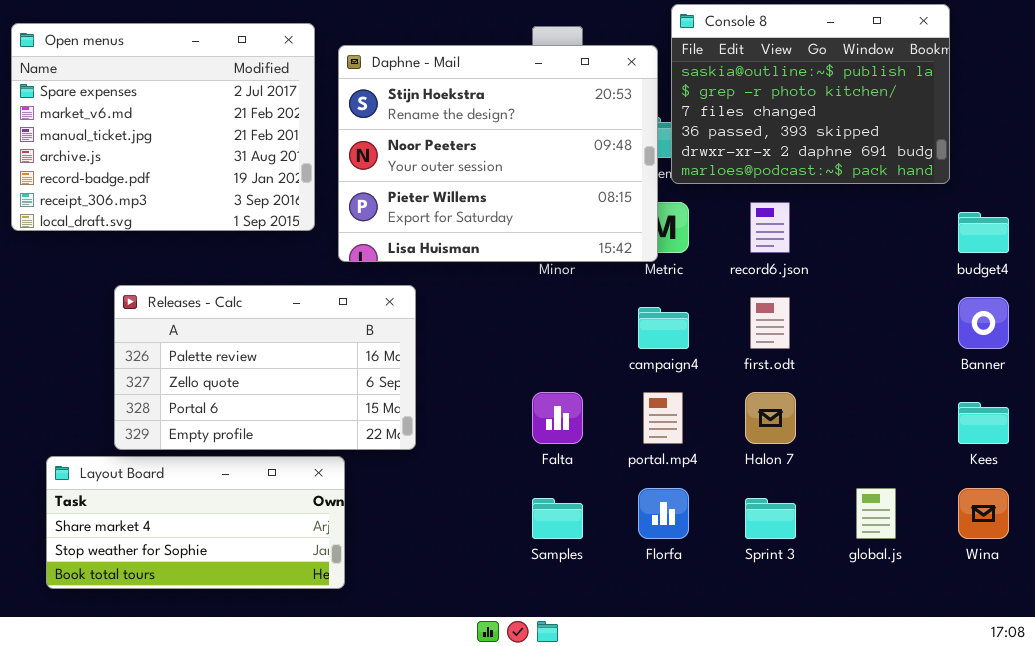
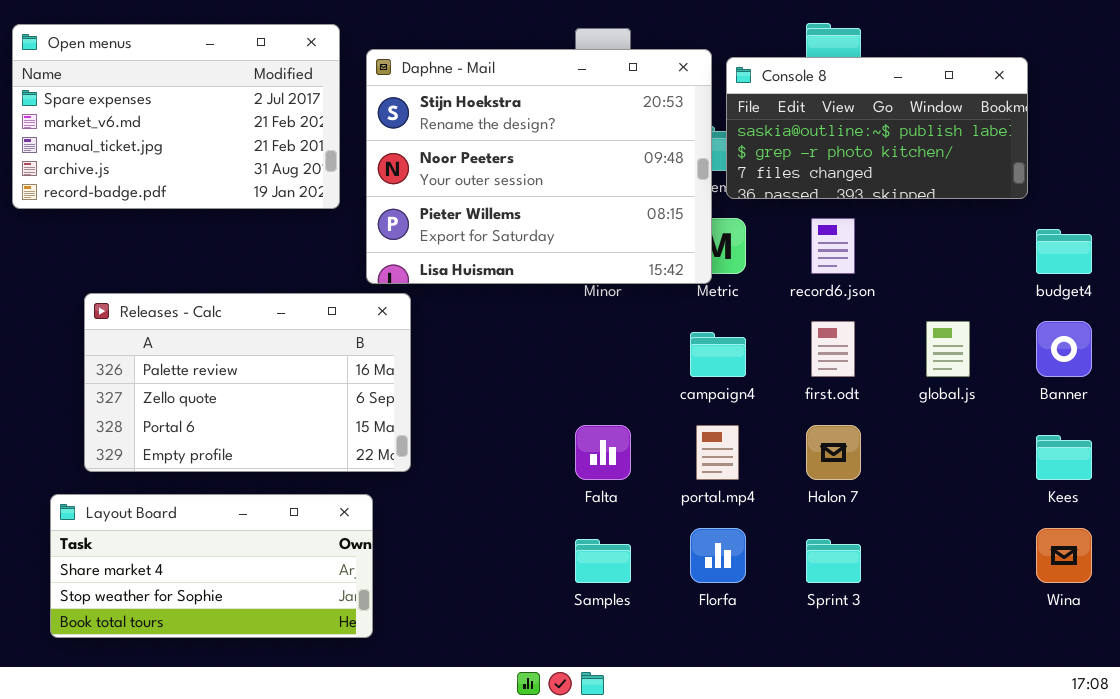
Console 8: [671,4,950,184] -> [726,57,1028,199], resized
Open menus: [11,23,315,231] -> [12,24,340,209], resized
Releases - Calc: [114,285,416,450] -> [84,293,411,472], moved
global.js: [856,488,896,539] -> [926,321,970,377], moved

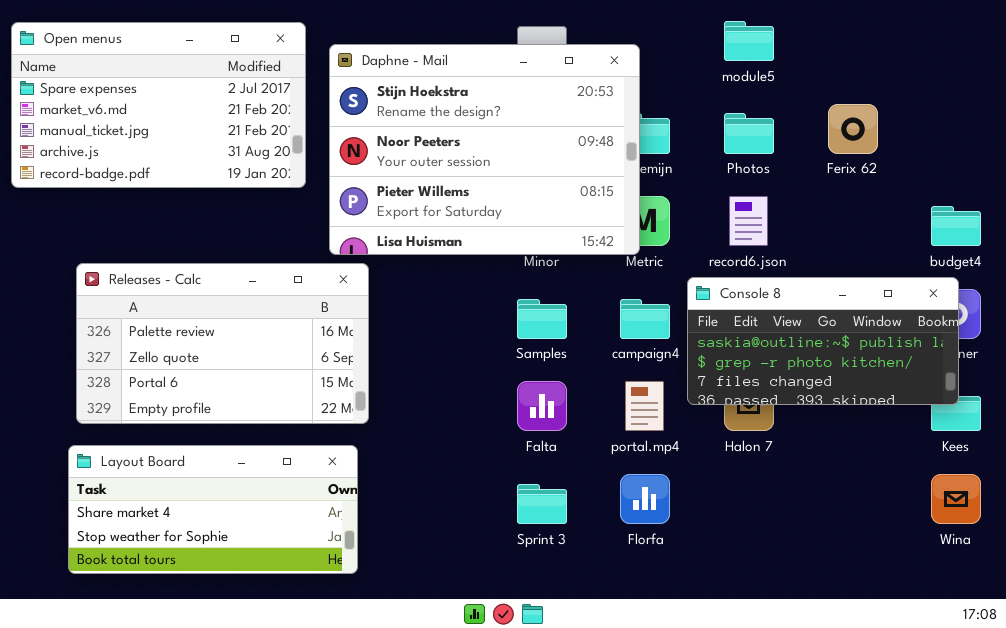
Console 8: [726,57,1028,199] -> [687,277,959,405], moved
Layout Board: [50,494,373,638] -> [68,445,358,574], moved
Samples: [575,539,631,583] -> [517,299,567,339], moved
Sprint 3: [806,539,861,583] -> [517,484,567,524], moved

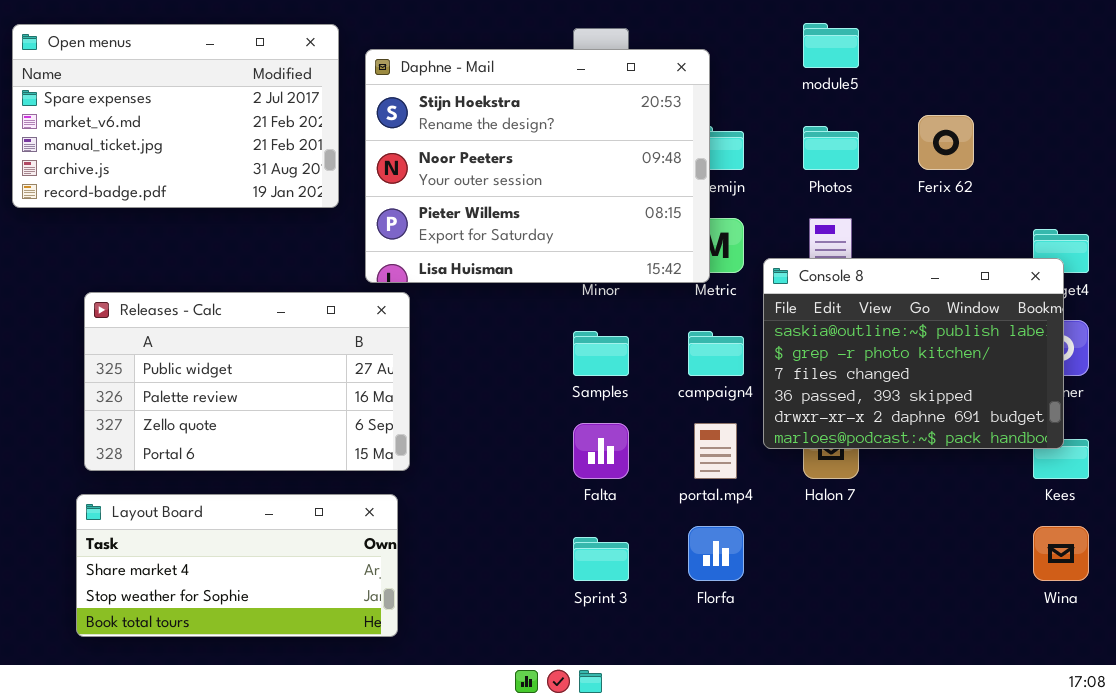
Releases - Calc: [76,263,369,424] -> [84,292,410,471], scrolled up 1 row
Console 8: [687,277,959,405] -> [763,258,1064,449], resized

